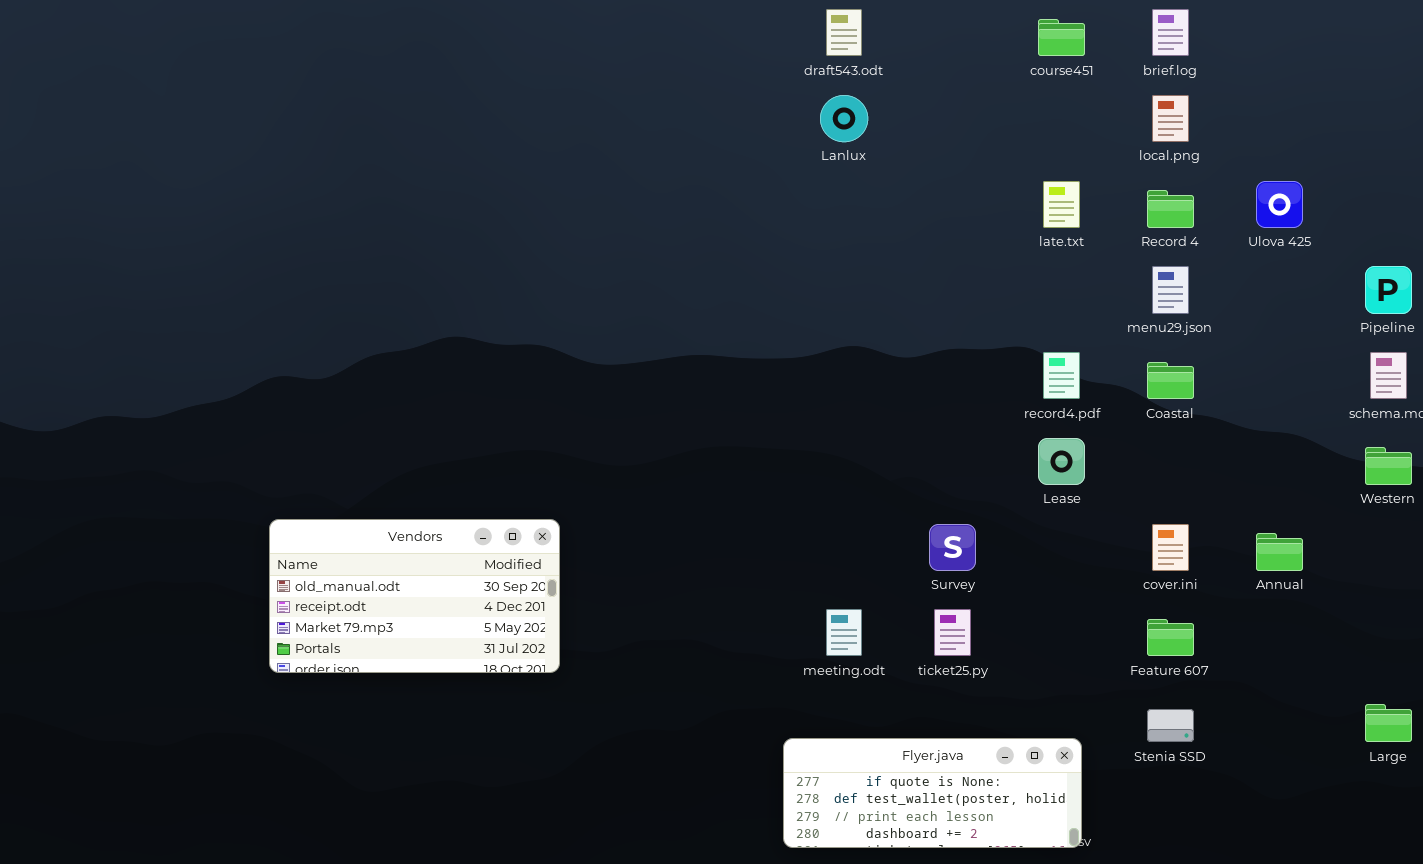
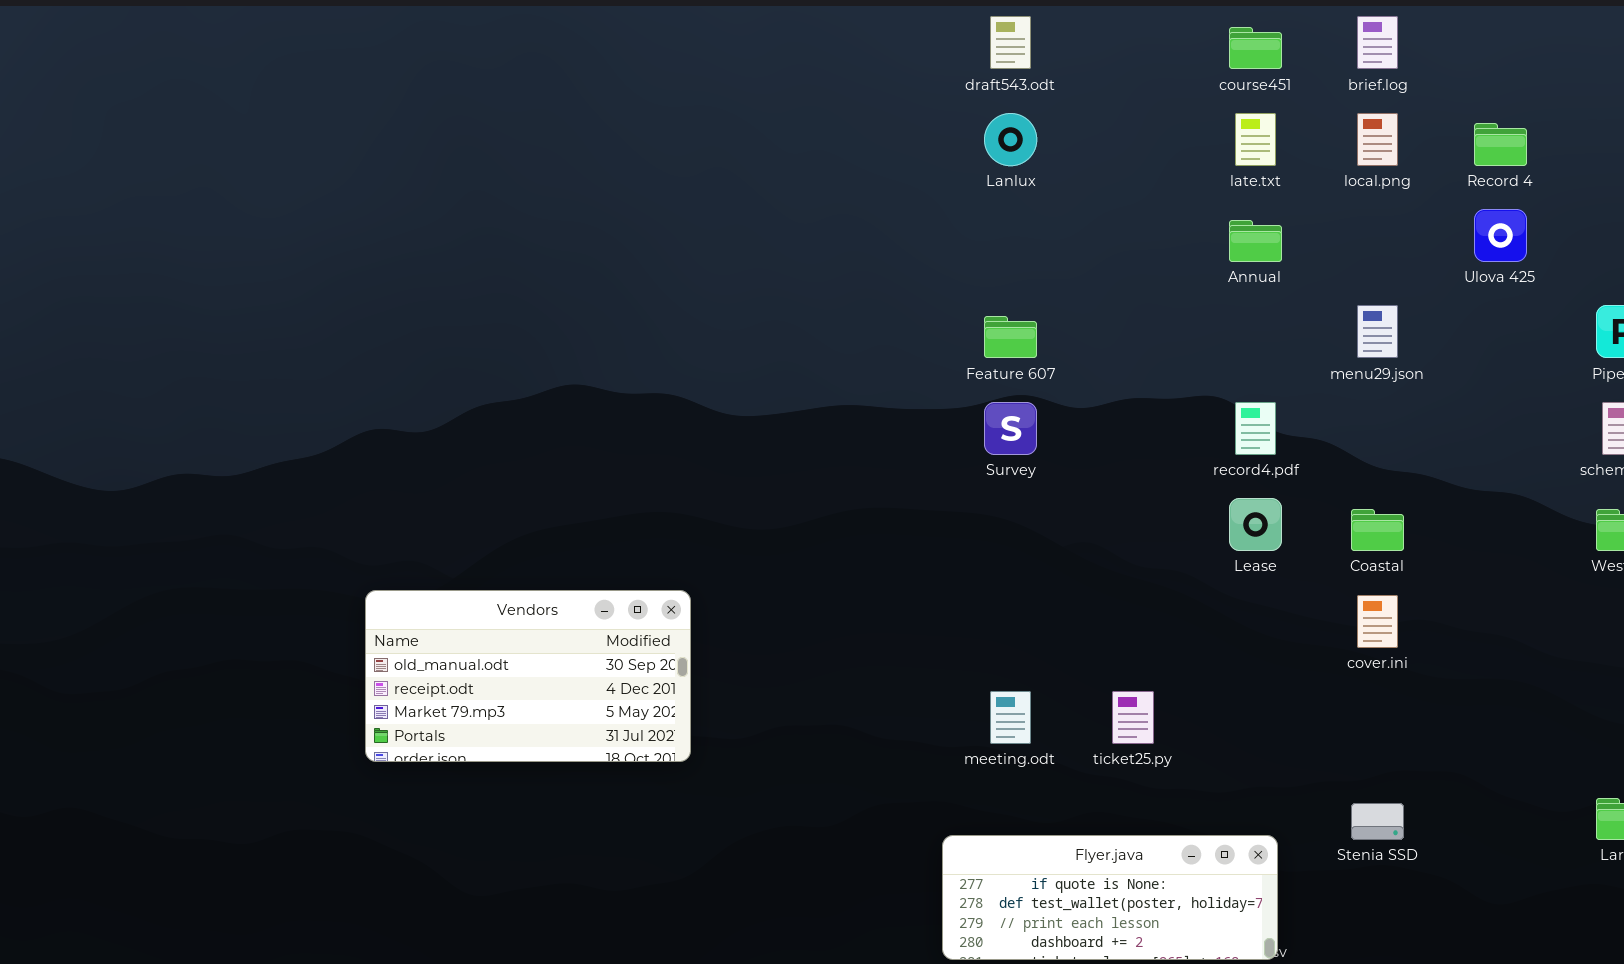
late.txt: [1043,181,1080,228] -> [1235,113,1276,166], moved
Record 4: [1147,190,1194,228] -> [1474,123,1527,166], moved
Coastal: [1147,362,1194,399] -> [1351,509,1404,551], moved
Survey: [929,524,976,571] -> [984,402,1037,455], moved
Annual: [1256,533,1303,571] -> [1229,220,1282,262], moved
Feature 607: [1147,619,1194,656] -> [984,316,1037,358], moved

